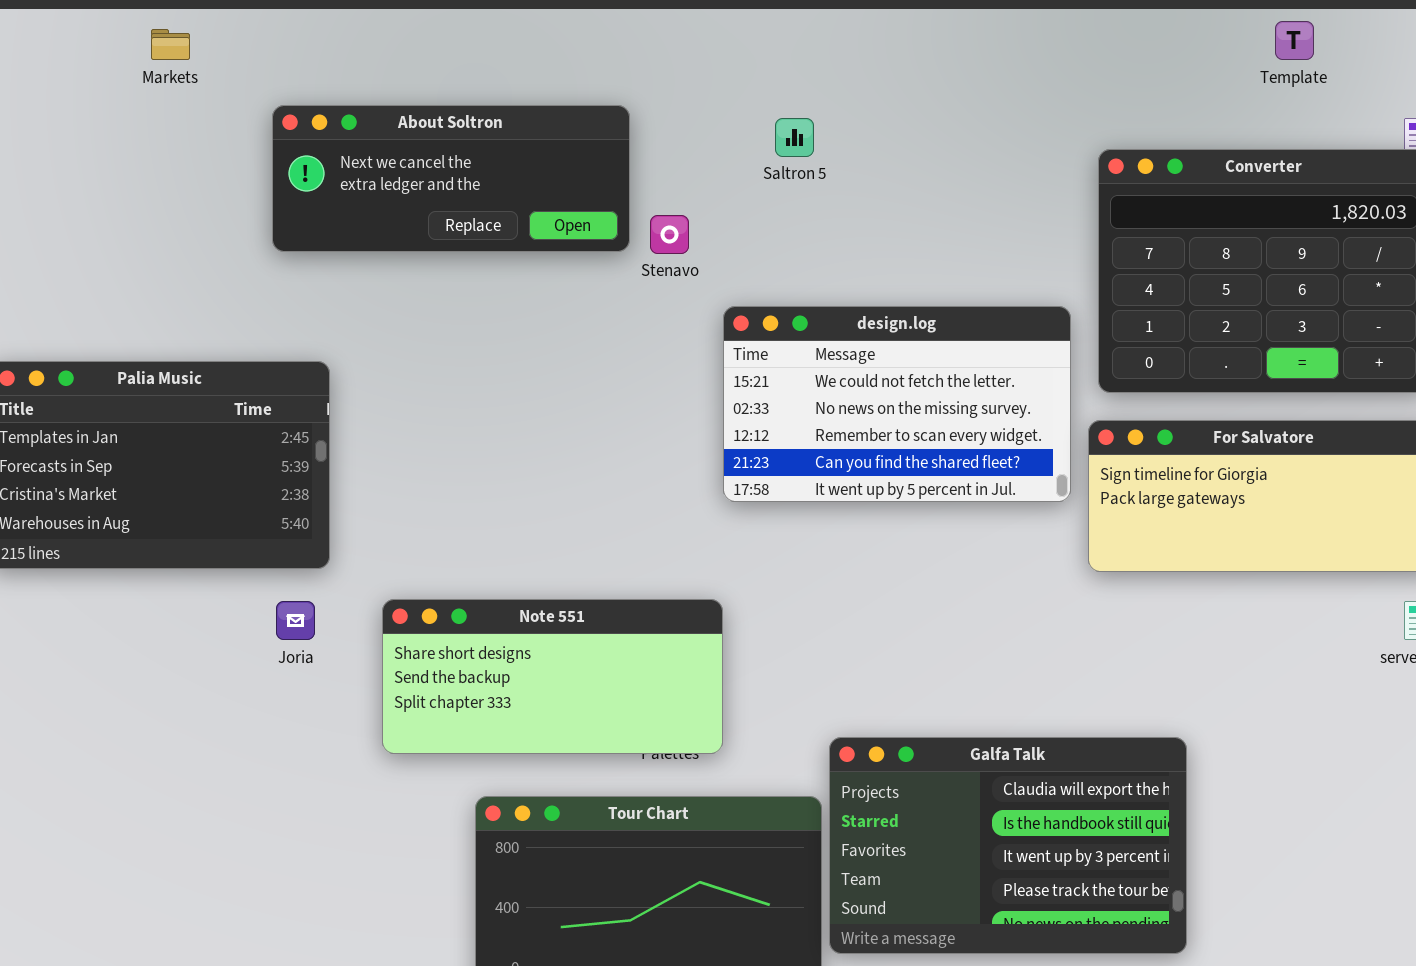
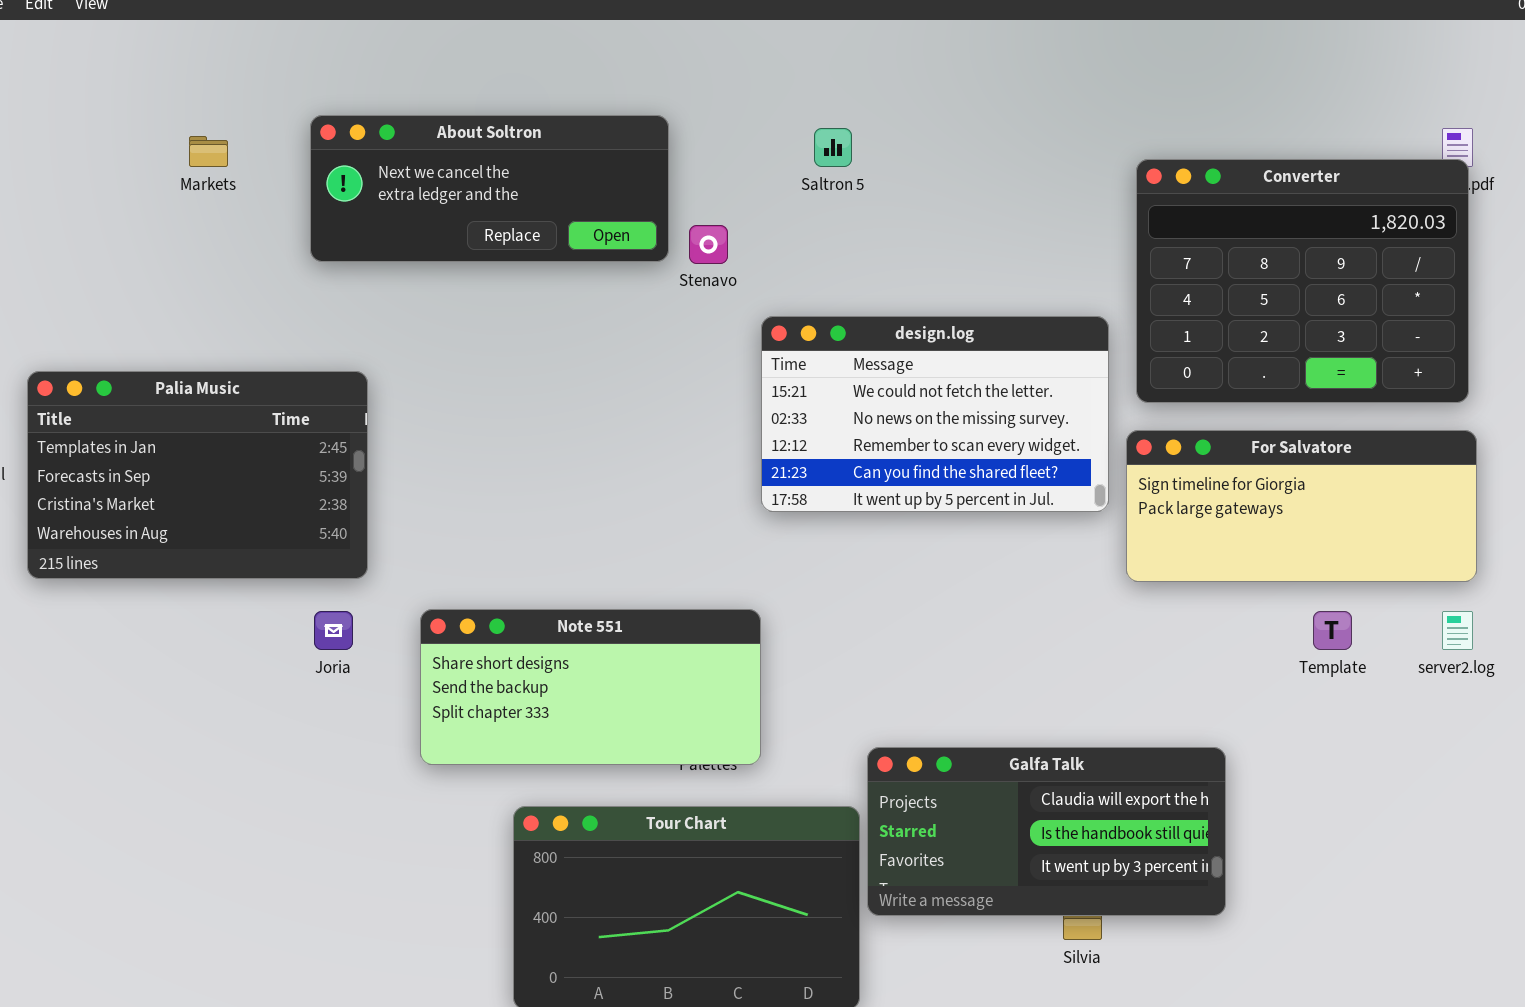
Template: [1275,21,1314,60] -> [1313,611,1352,650], moved
Markets: [151,29,190,60] -> [189,136,228,167], moved
Galfa Talk: [829,737,1187,954] -> [867,747,1226,916], resized

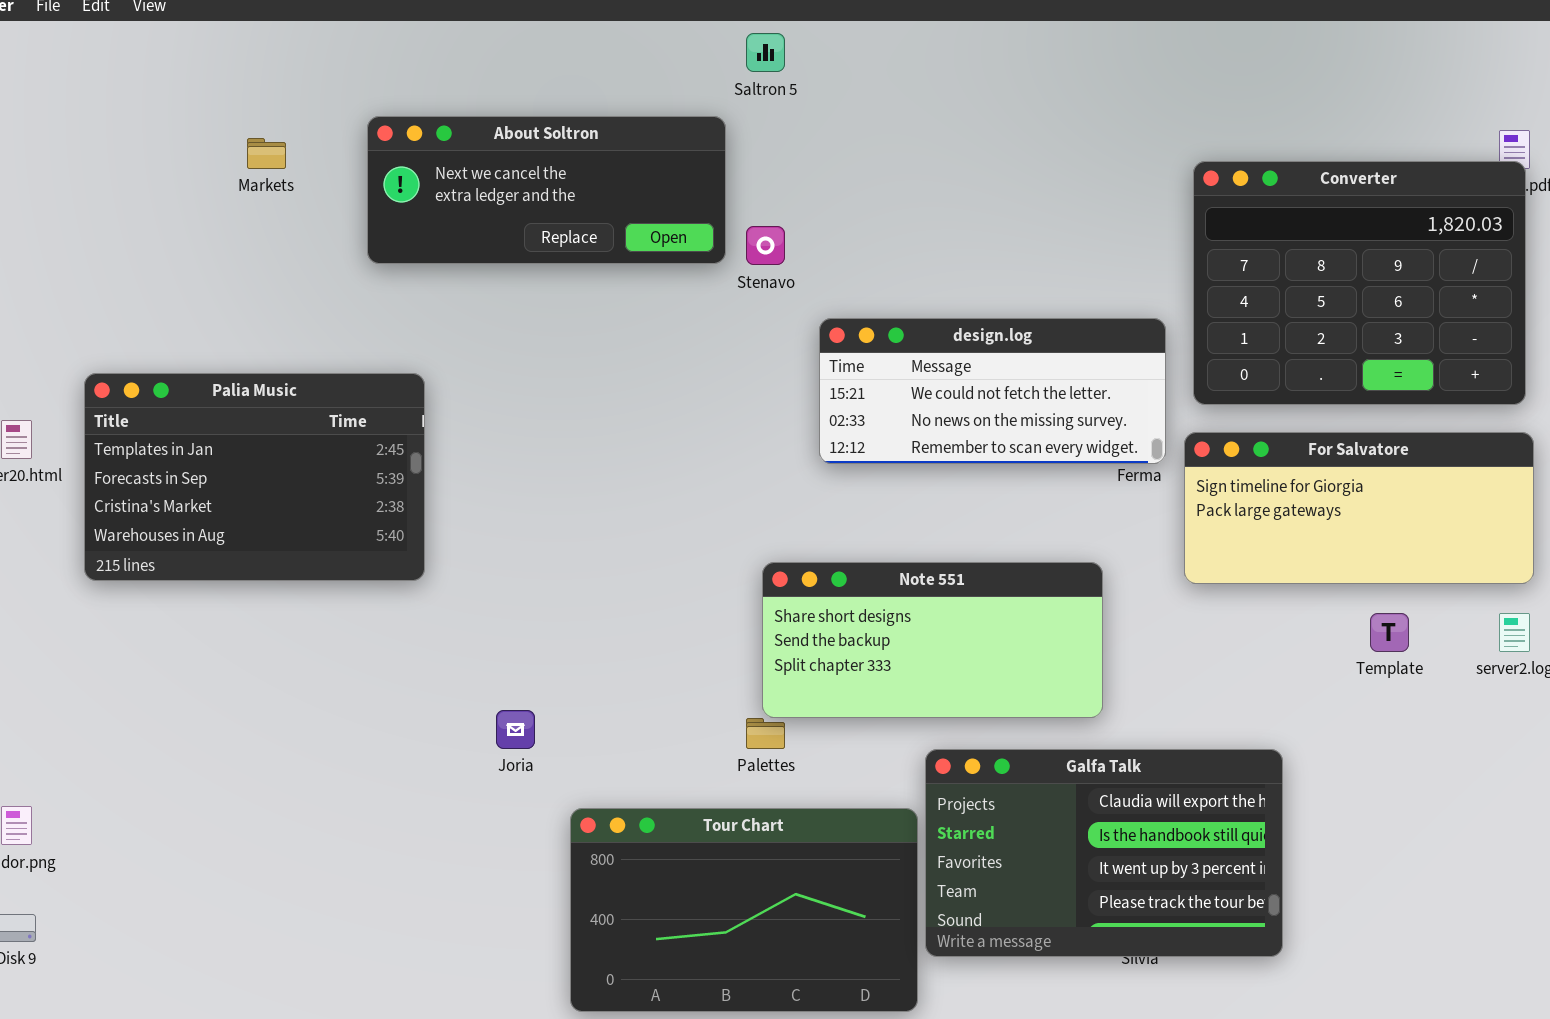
Saltron 5: [814,128,852,167] -> [746,33,785,72], moved
design.log: [761,316,1109,512] -> [819,318,1166,464], resized
Note 551: [420,609,761,765] -> [762,562,1103,718], moved
Joria: [314,611,353,650] -> [496,710,535,749], moved
Galfa Talk: [867,747,1226,916] -> [925,749,1283,957], resized

